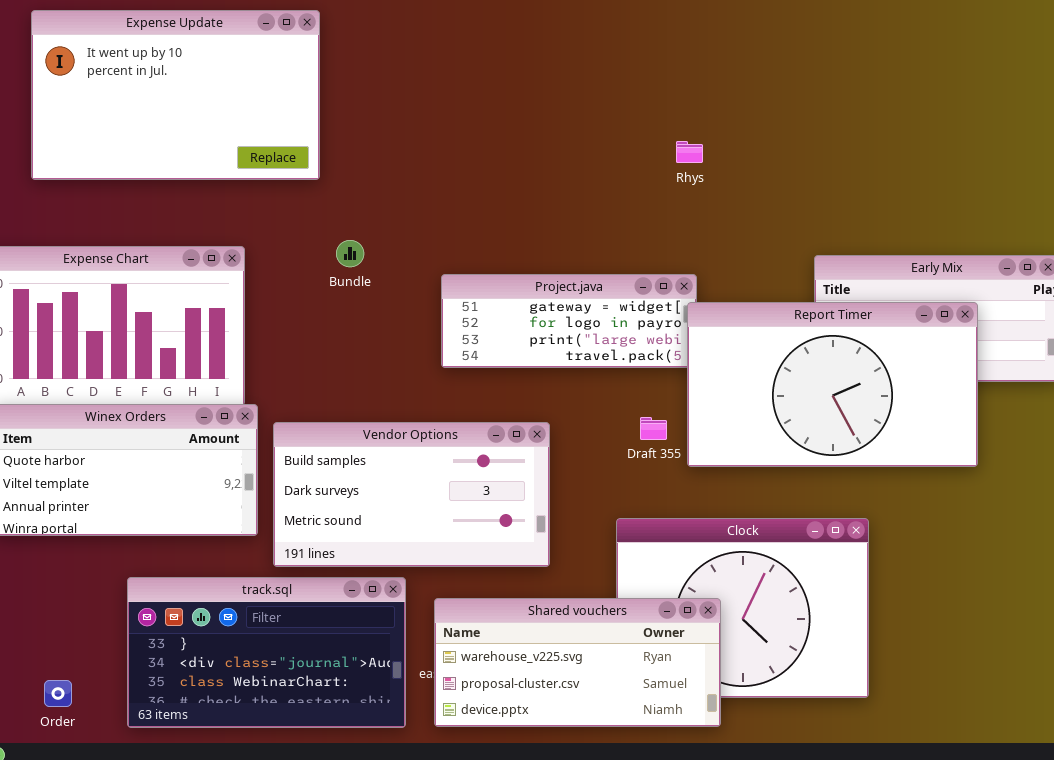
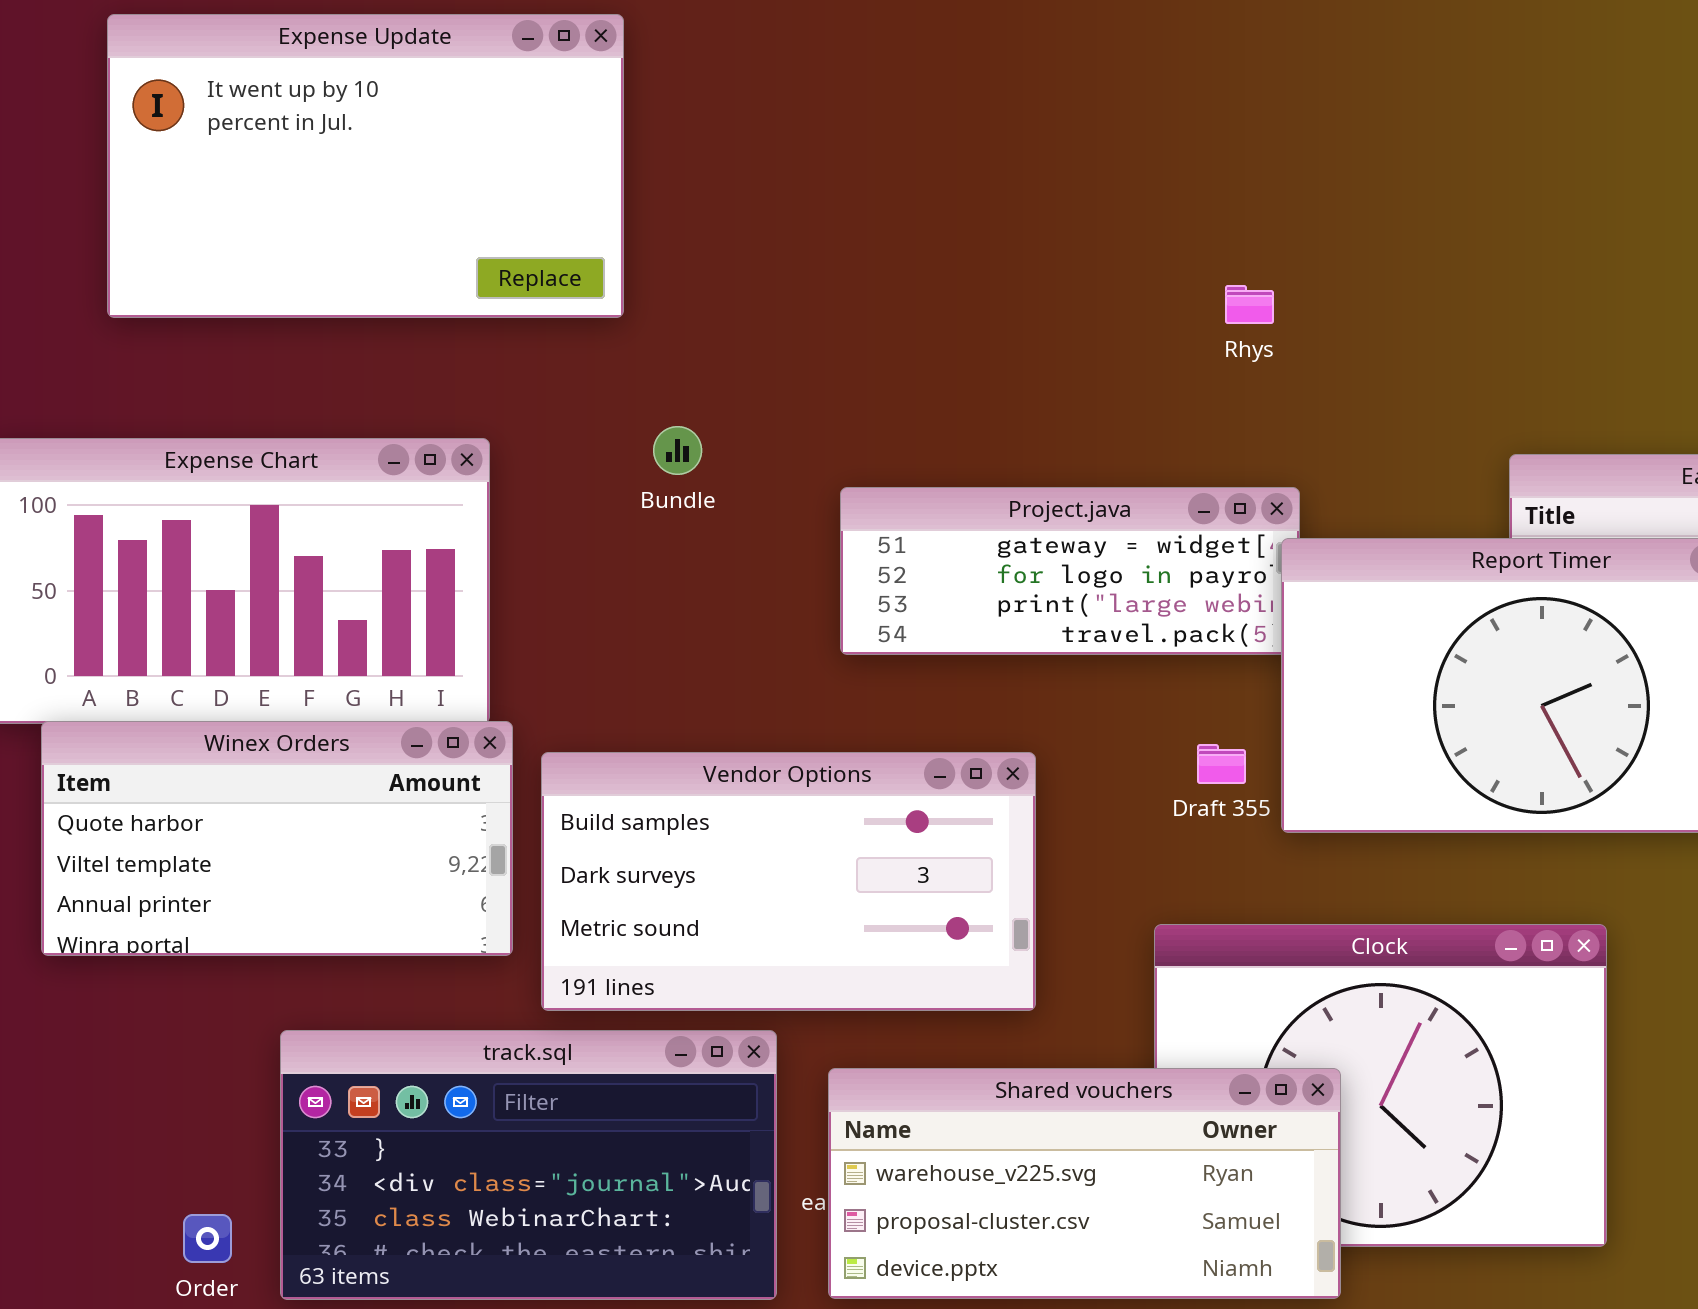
Rhys: [676,141,703,163] -> [1225,285,1274,324], moved
Order: [44,680,72,707] -> [183,1214,232,1263], moved

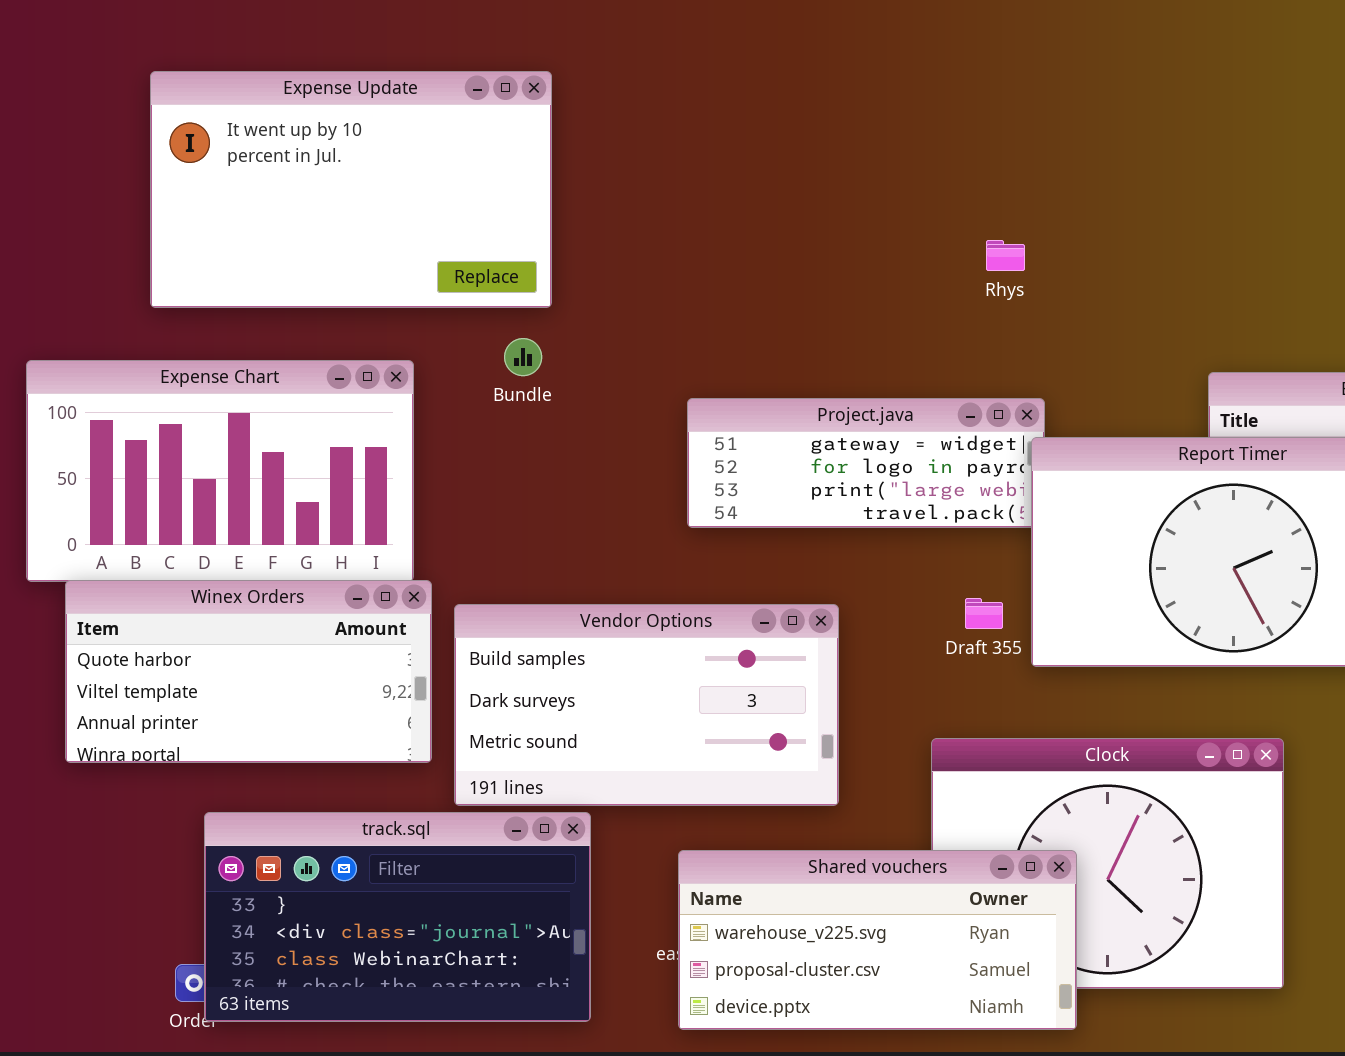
Expense Update: [107,14,624,318] -> [150,71,552,308], moved
Bundle: [653,426,702,475] -> [504,338,542,376], moved
track.sql: [280,1030,777,1300] -> [204,812,591,1022], moved

